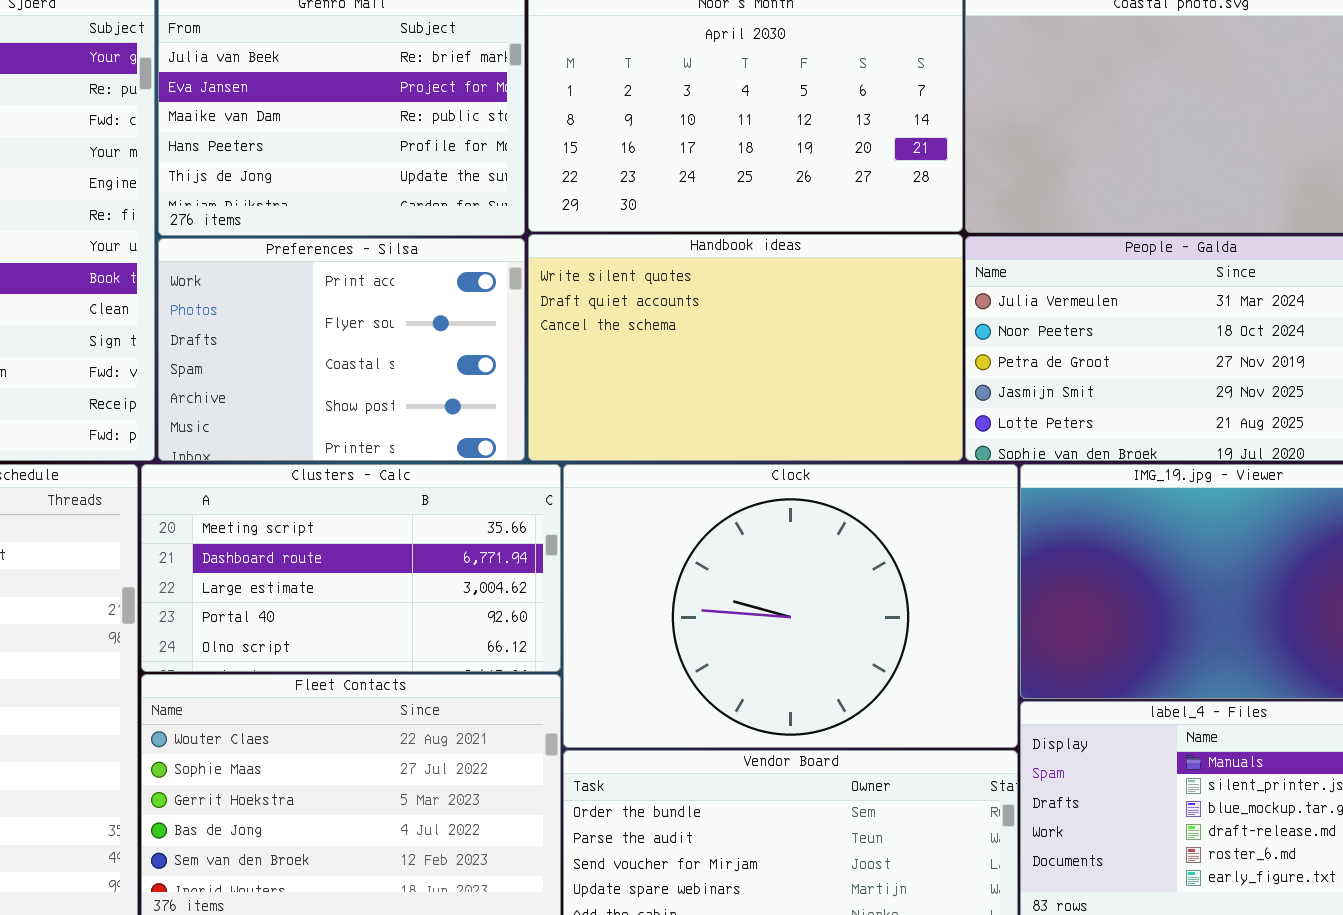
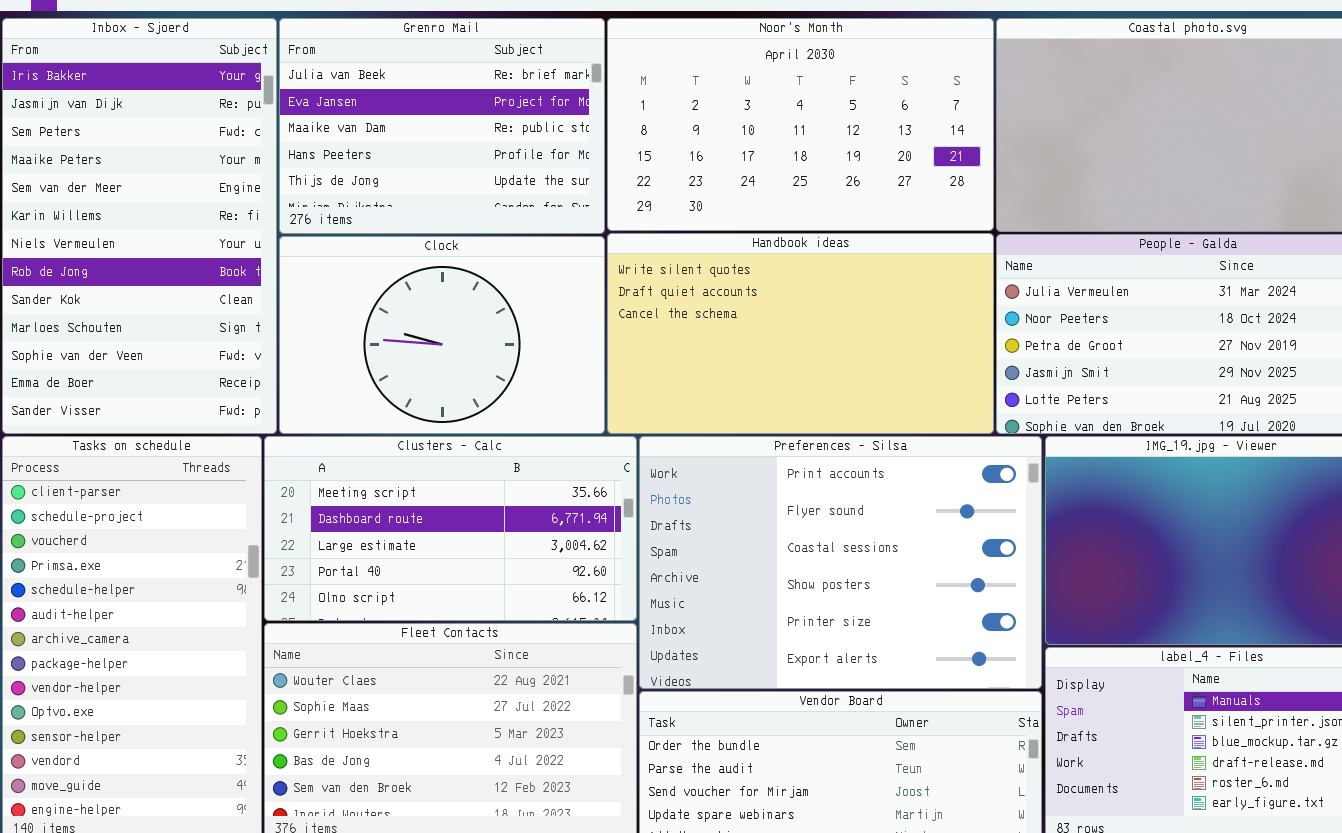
Preferences - Silsa: [158,238,525,461] -> [639,436,1042,689], moved, resized
Clock: [563,464,1018,748] -> [279,236,605,434], moved, resized

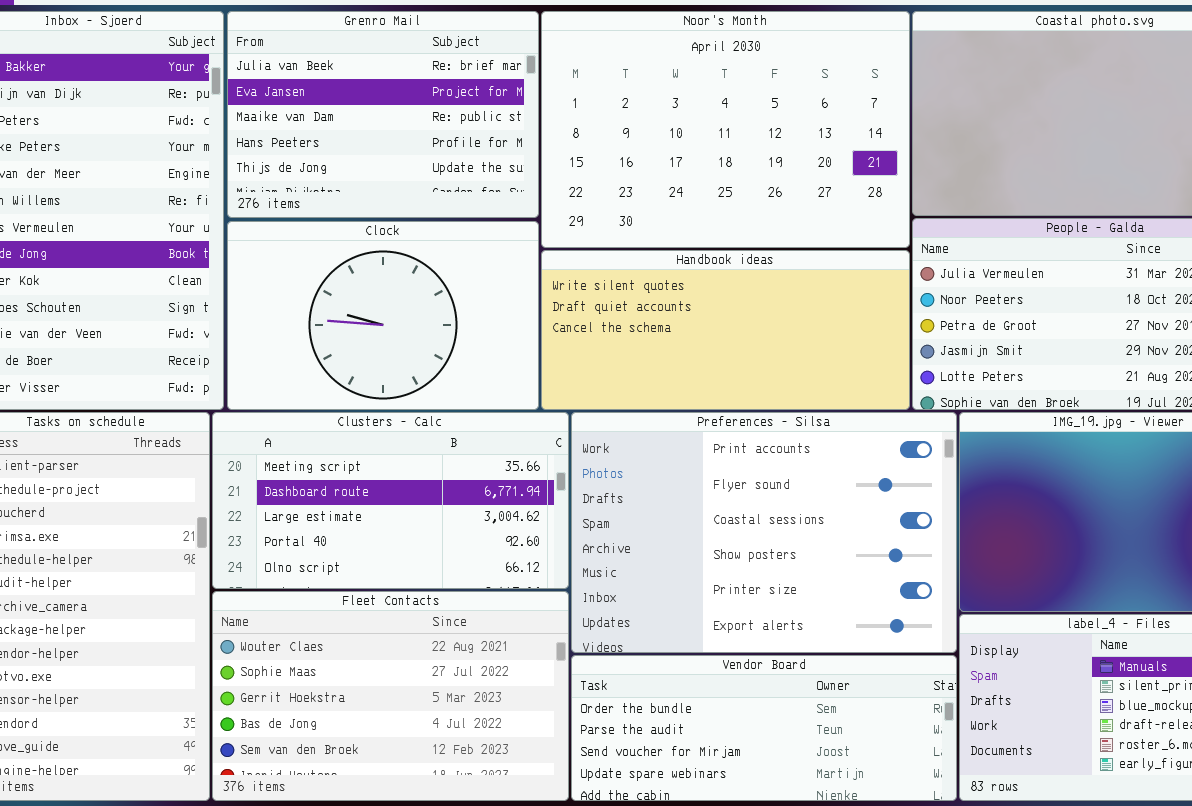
Noor's Month: [607,18,994,231] -> [541,11,910,248], resized
Handbook ideas: [607,233,994,434] -> [541,250,910,410], resized

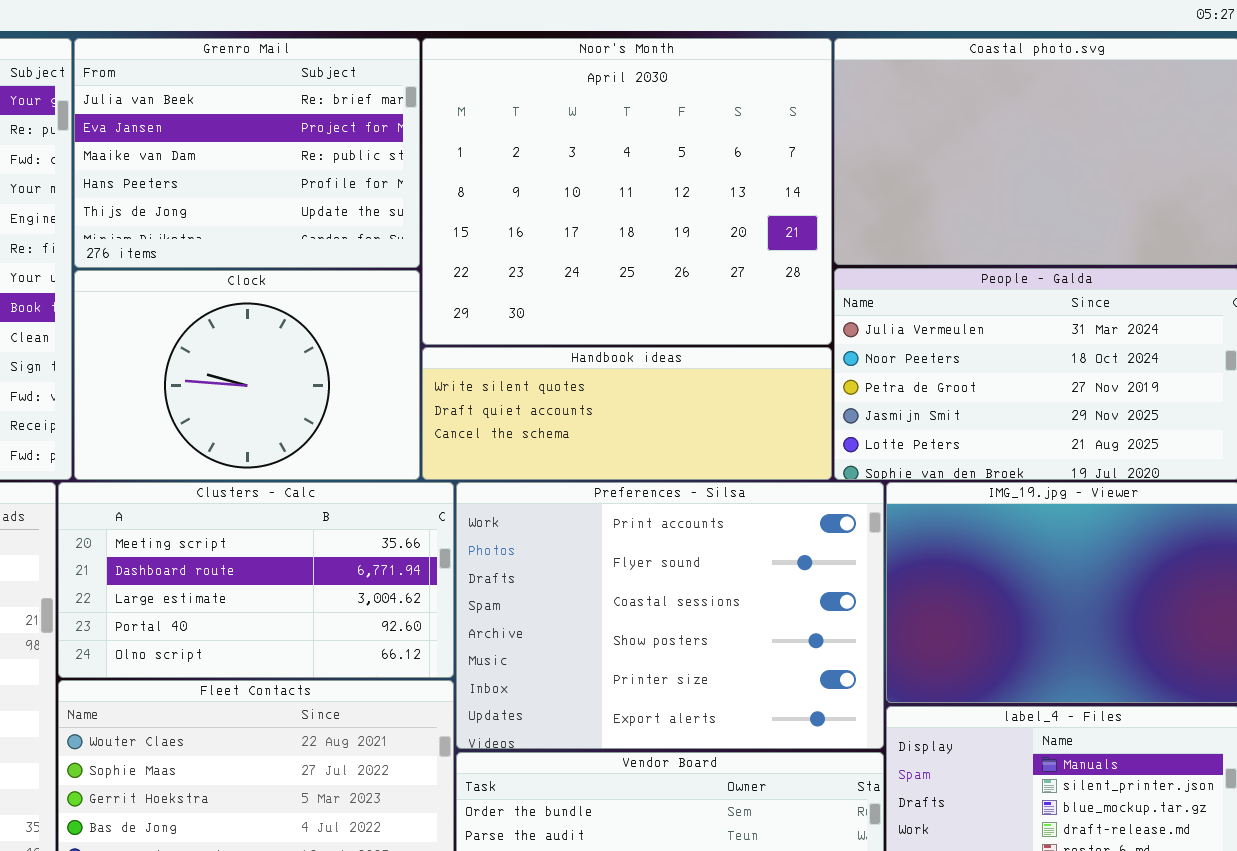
Noor's Month: [541,11,910,248] -> [422,38,832,345], resized
Handbook ideas: [541,250,910,410] -> [422,347,832,480], resized

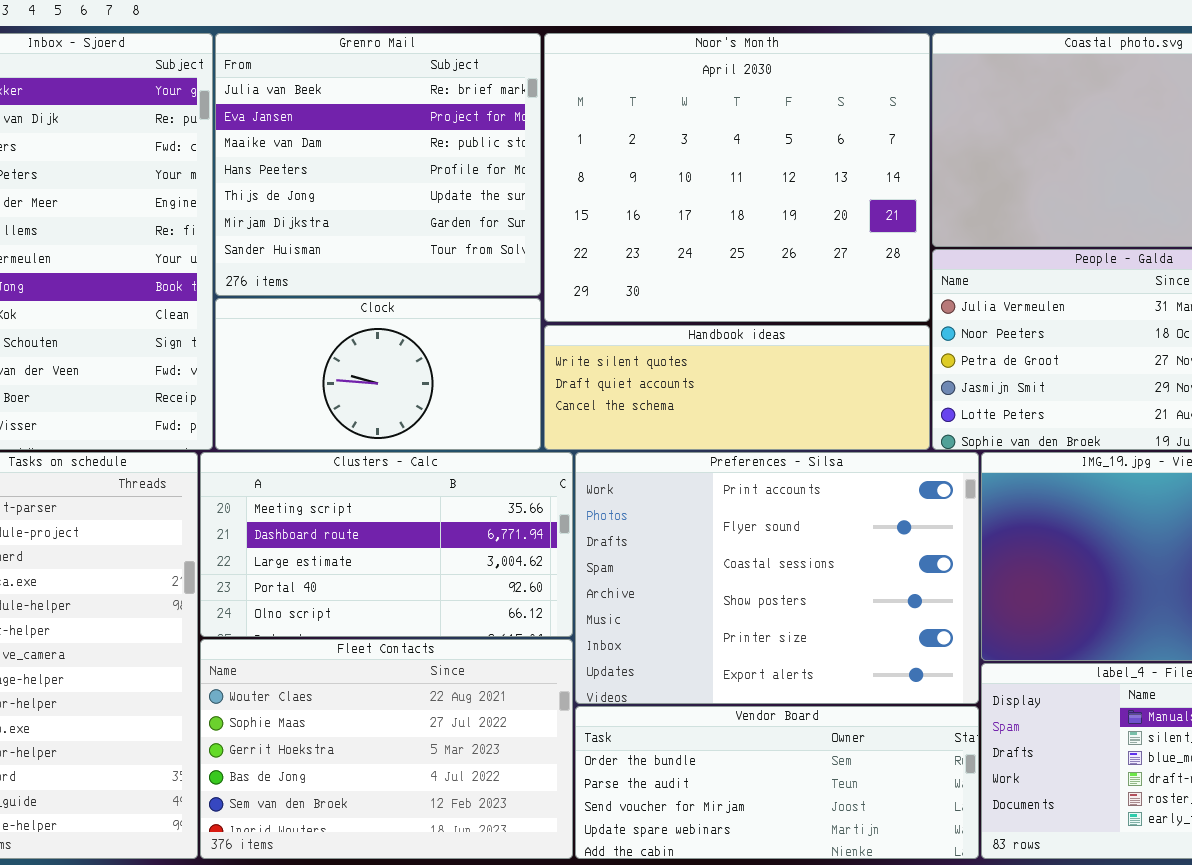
Grenro Mail: [74,38,420,268] -> [215,33,541,296], resized
Clock: [74,270,420,480] -> [215,298,541,450], resized

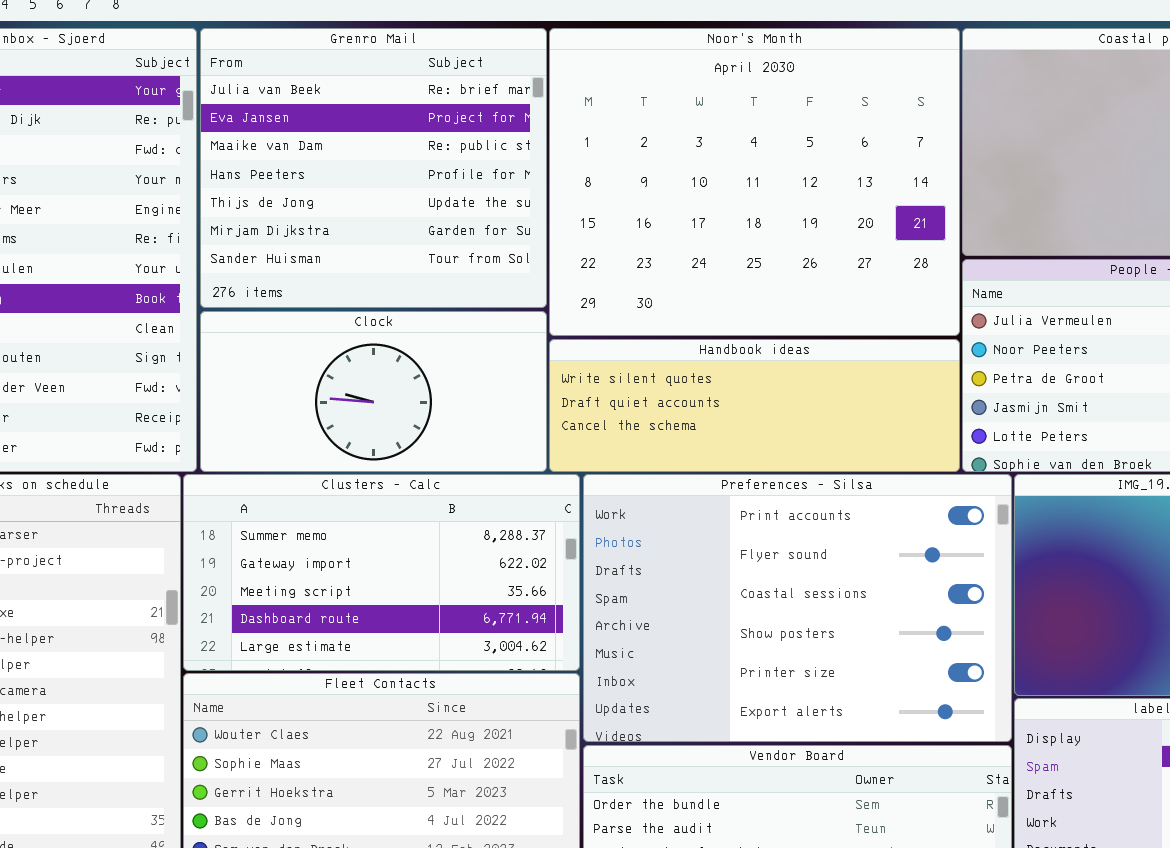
Clusters - Calc: [200,452,573,637] -> [183,474,580,671], scrolled up 2 rows

